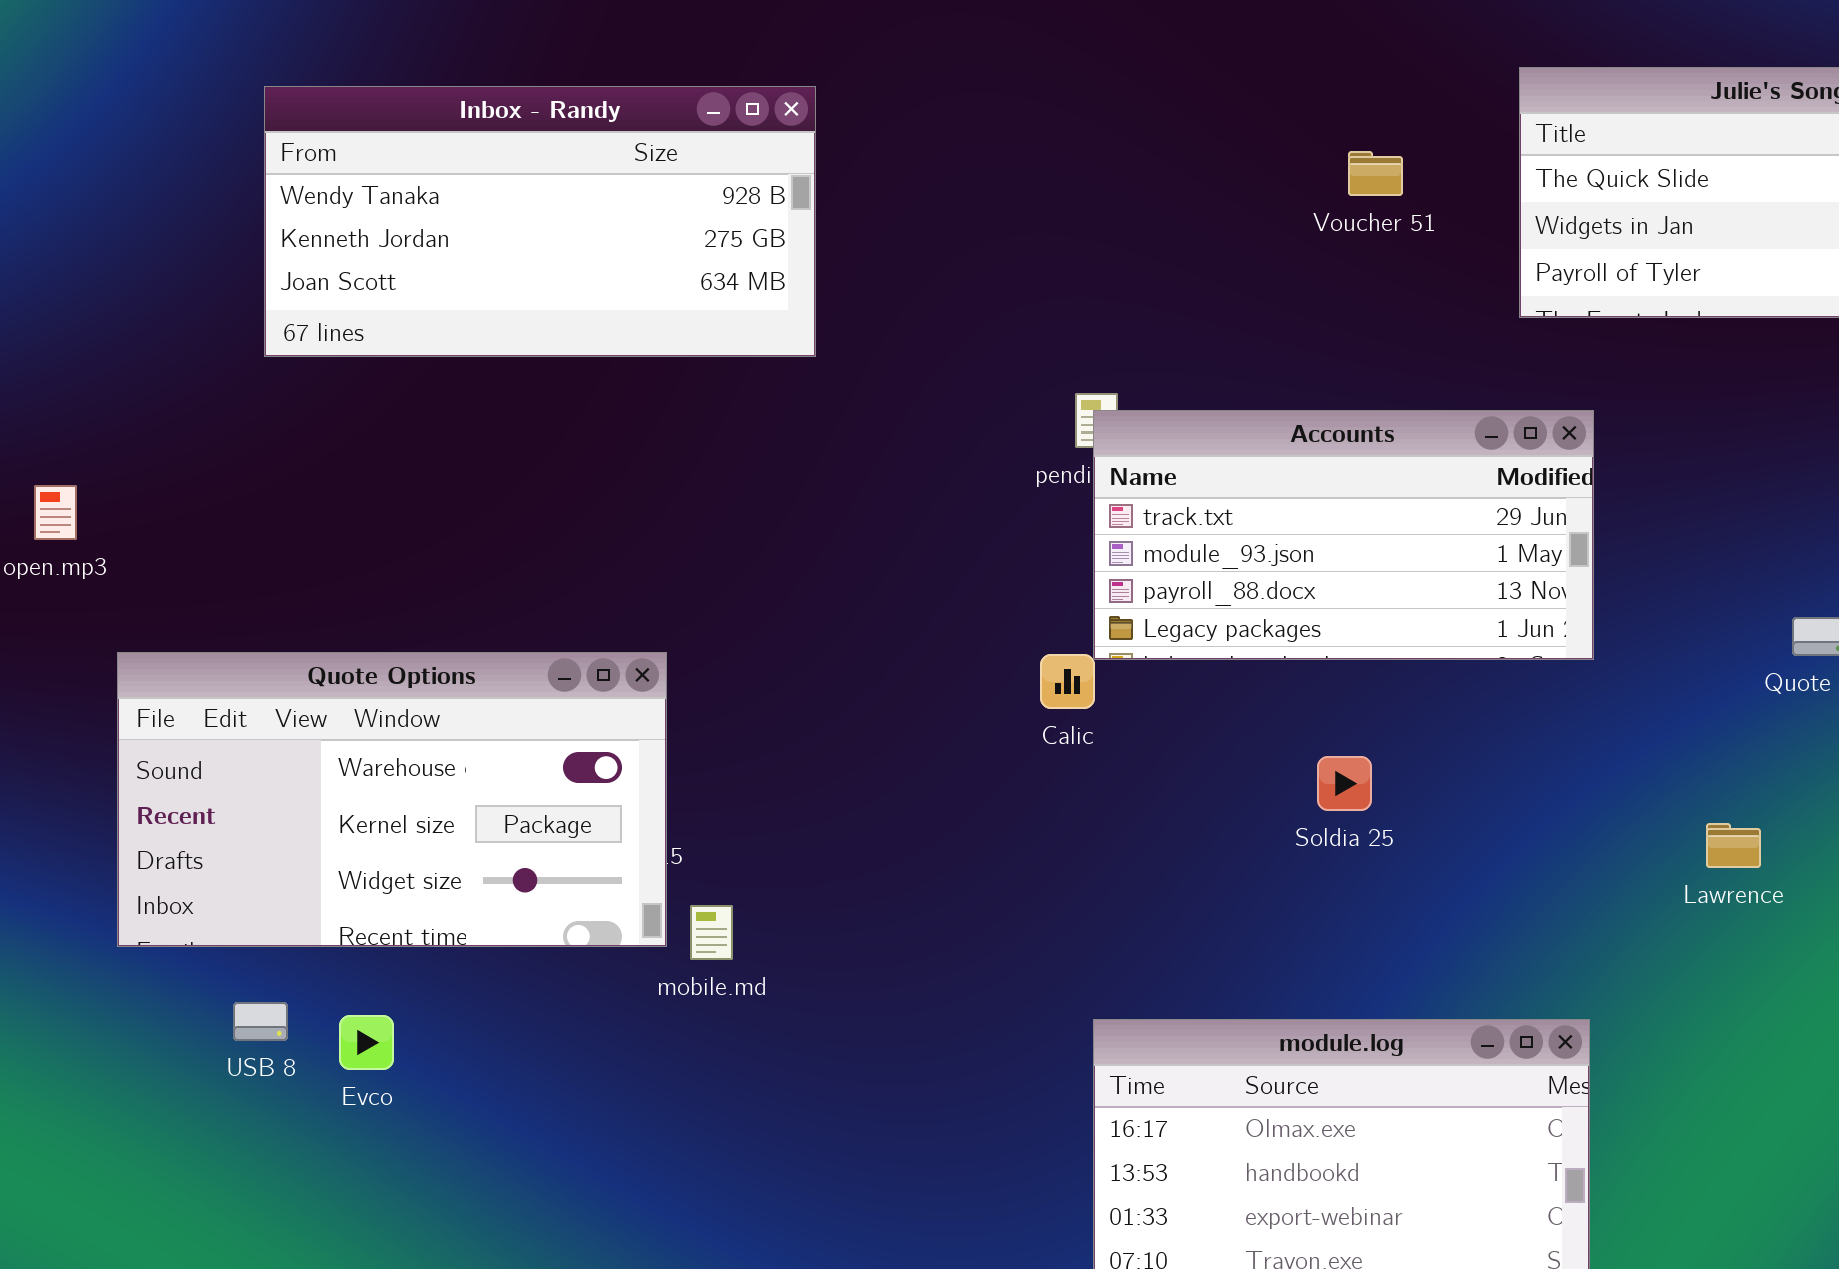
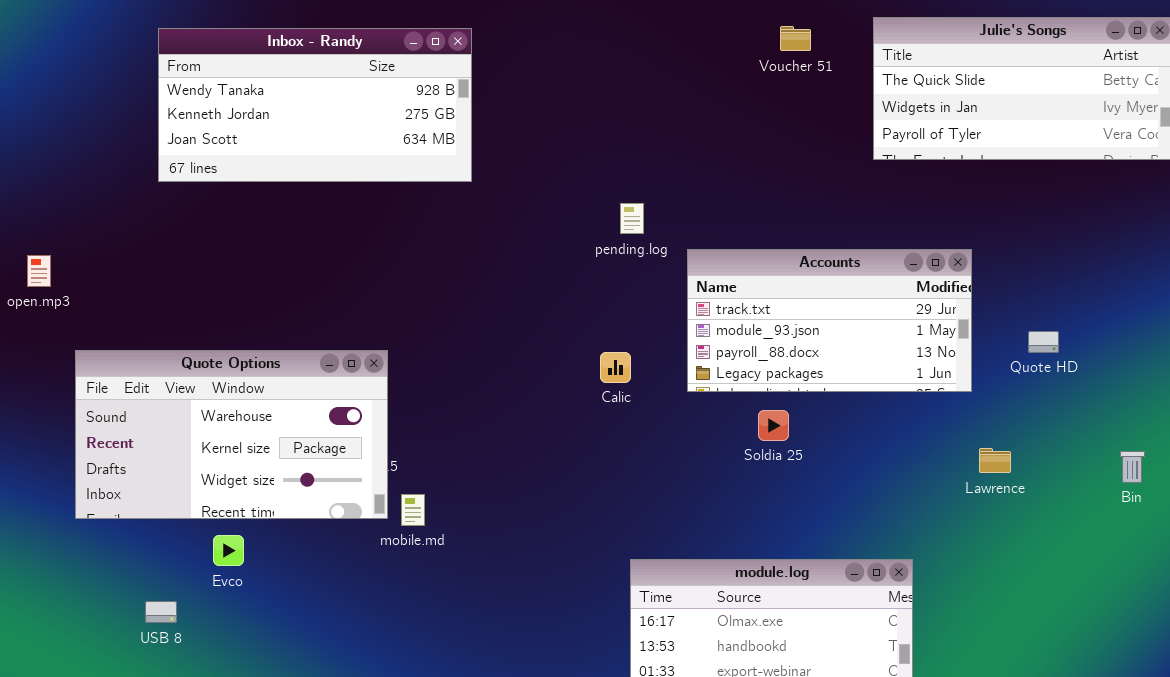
Voucher 51: [1348,151,1403,196] -> [780,26,811,51], moved
Accounts: [1093,410,1594,660] -> [687,249,972,392], moved
USB 8: [233,1002,288,1041] -> [145,601,177,623], moved
Evco: [339,1015,394,1070] -> [213,535,244,566], moved

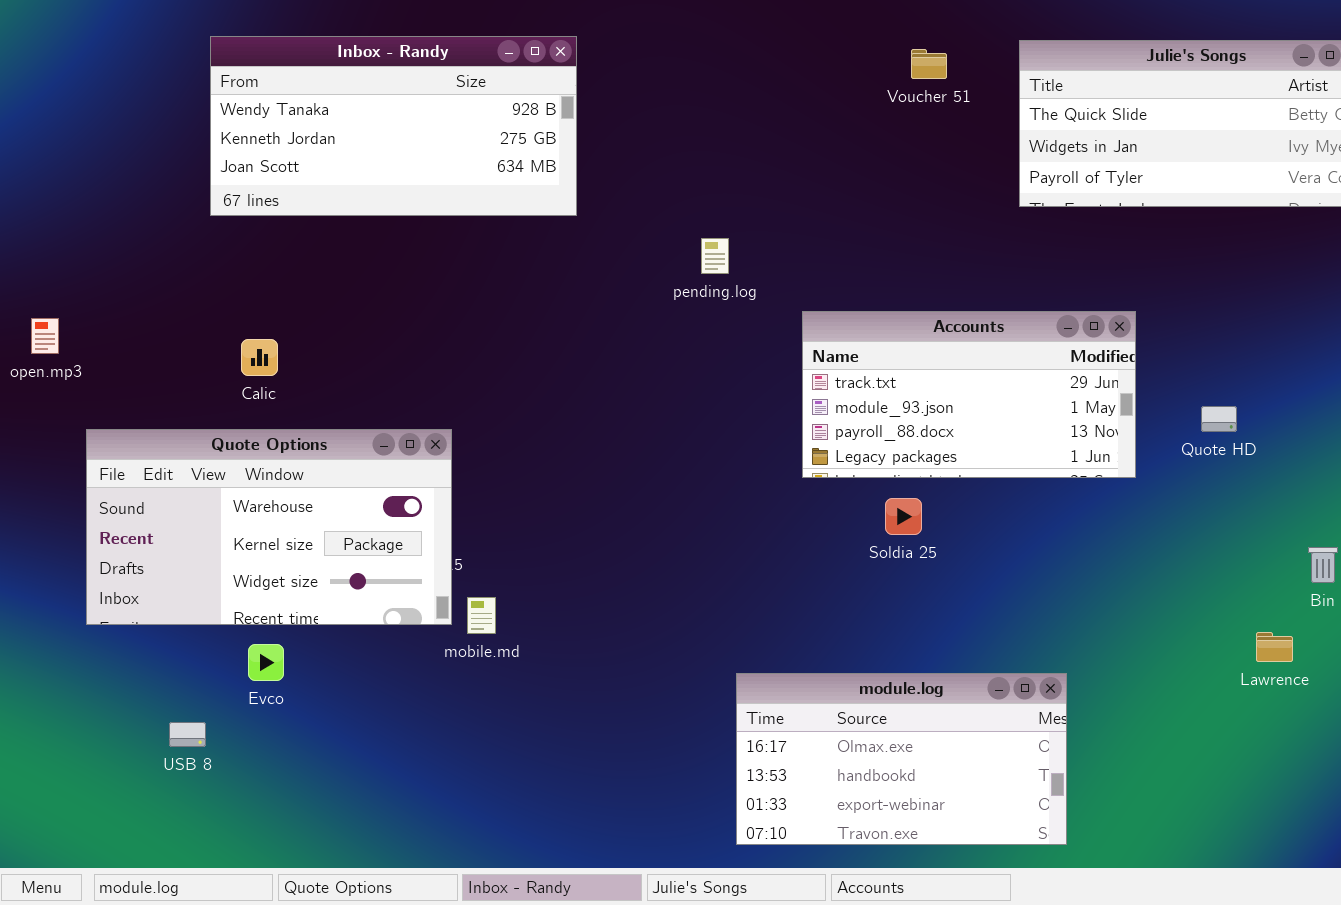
Inbox - Randy: [158,28,472,182] -> [210,36,577,216], moved
pending.log: [620,203,644,234] -> [701,238,729,274], moved
Calic: [600,352,631,383] -> [241,339,278,376], moved
Lawrence: [979,448,1011,473] -> [1256,632,1293,662], moved

